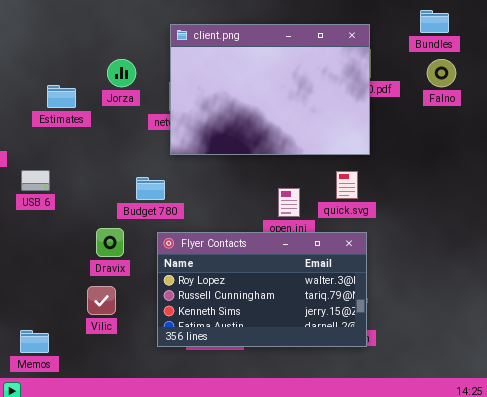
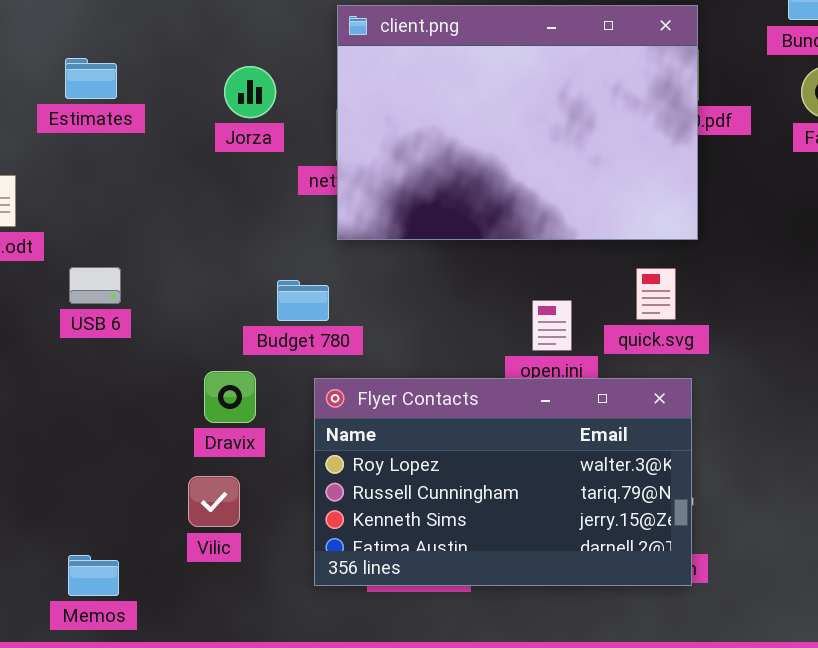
Estimates: [47,85,76,108] -> [65,58,117,99], moved

